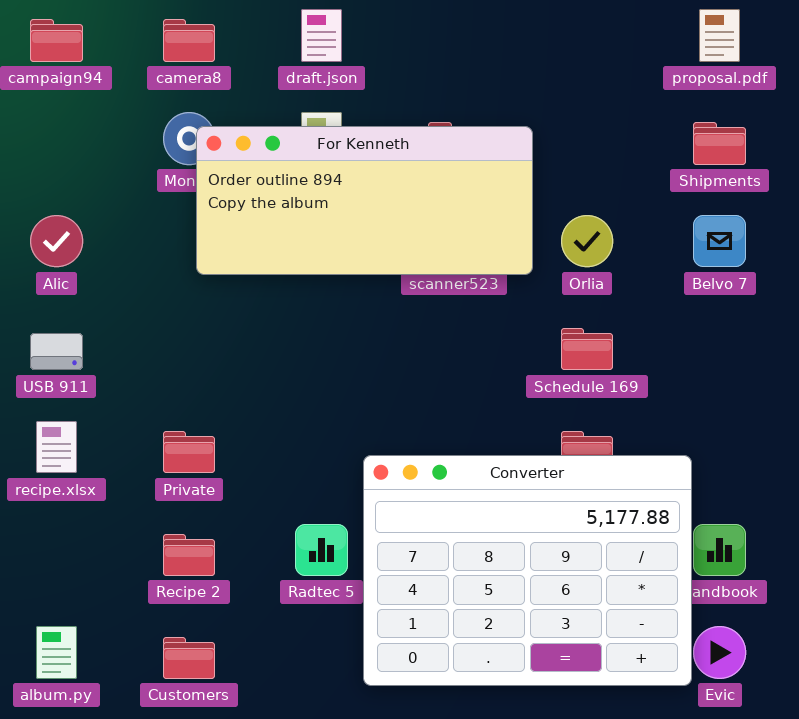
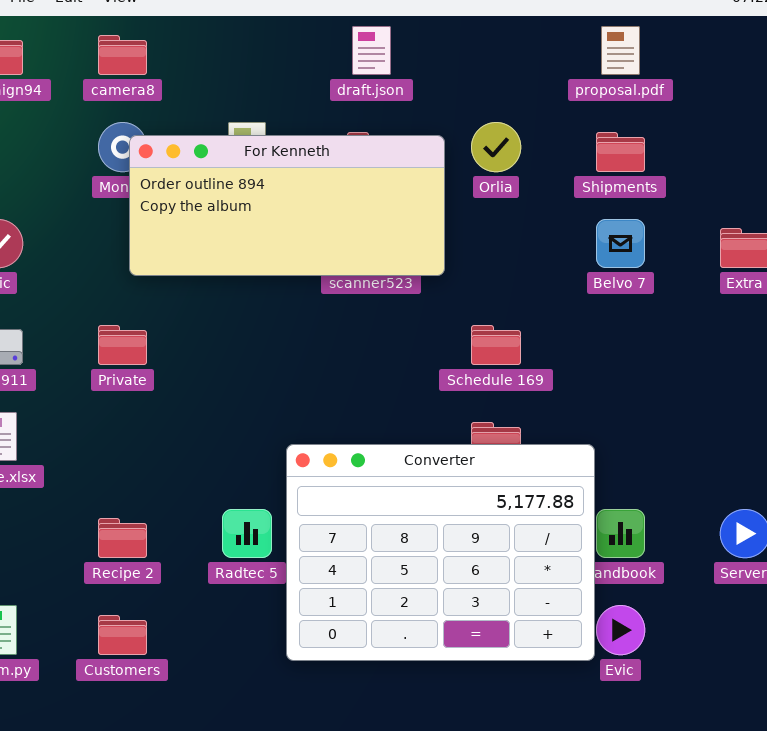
draft.json: [301,9,342,62] -> [352,26,391,75], moved
Orlia: [561,215,613,267] -> [471,122,521,172], moved
Private: [163,431,215,473] -> [98,325,147,365], moved

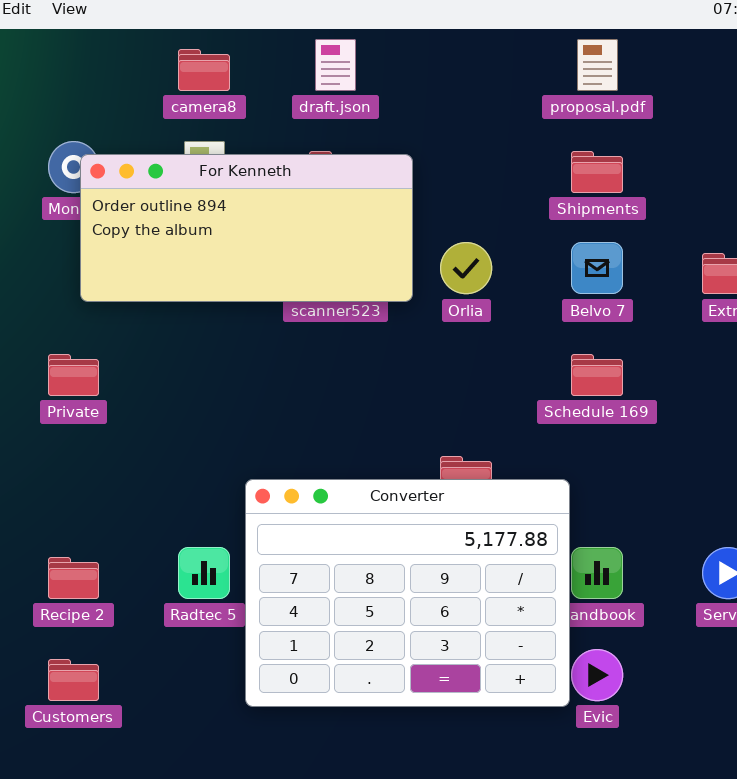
camera8: [98,35,147,75] -> [178,49,230,91], moved
Orlia: [471,122,521,172] -> [440,242,492,294], moved
Schedule 169: [471,325,521,365] -> [571,354,623,396], moved

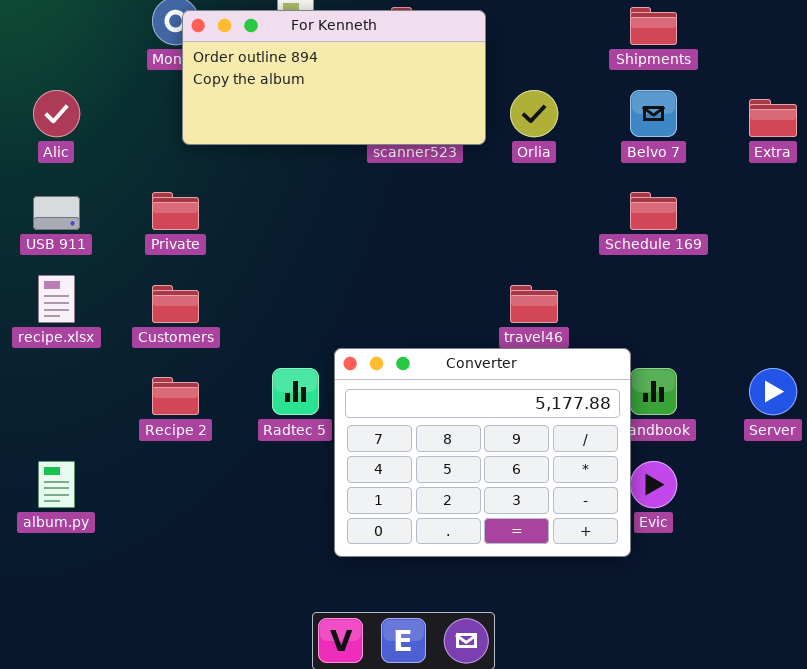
Converter: [245,479,570,707] -> [334,348,631,557], moved
Customers: [48,659,99,701] -> [152,285,199,323], moved

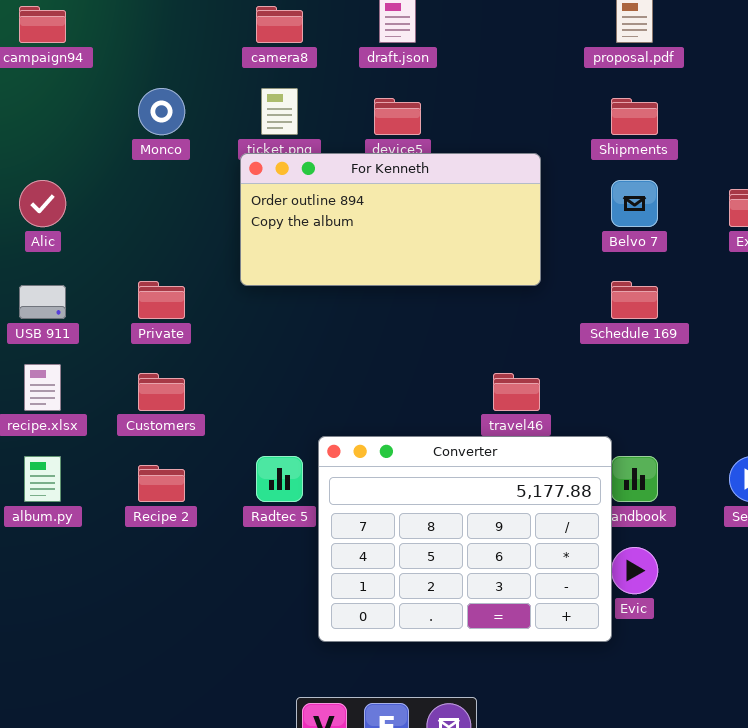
For Kenneth: [182,10,486,145] -> [240,153,541,286], moved
album.py: [38,461,75,508] -> [24,456,61,502], moved

